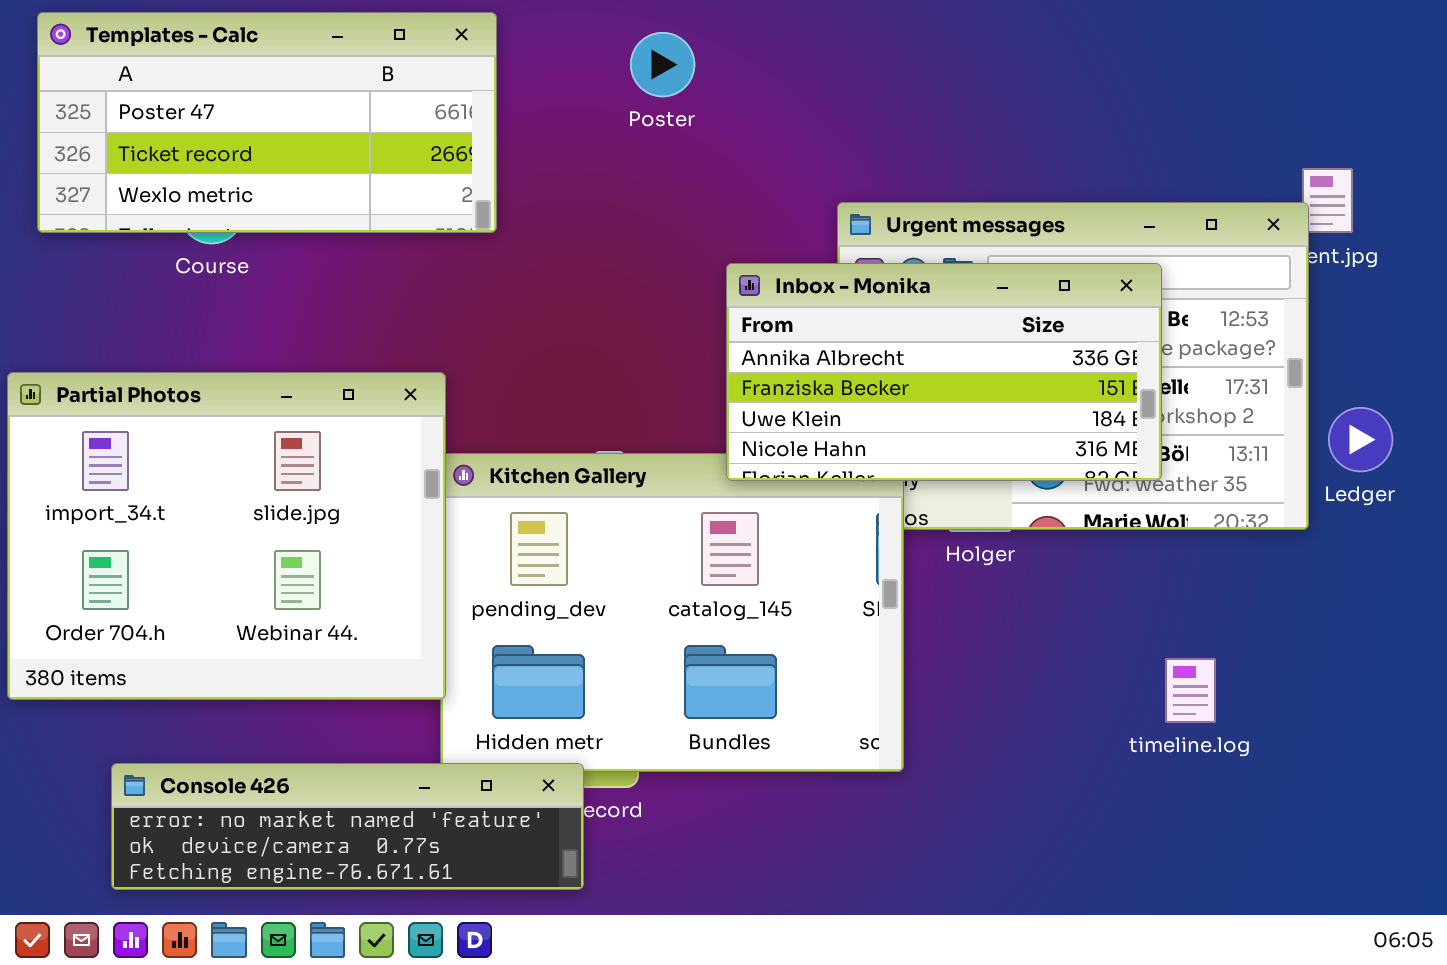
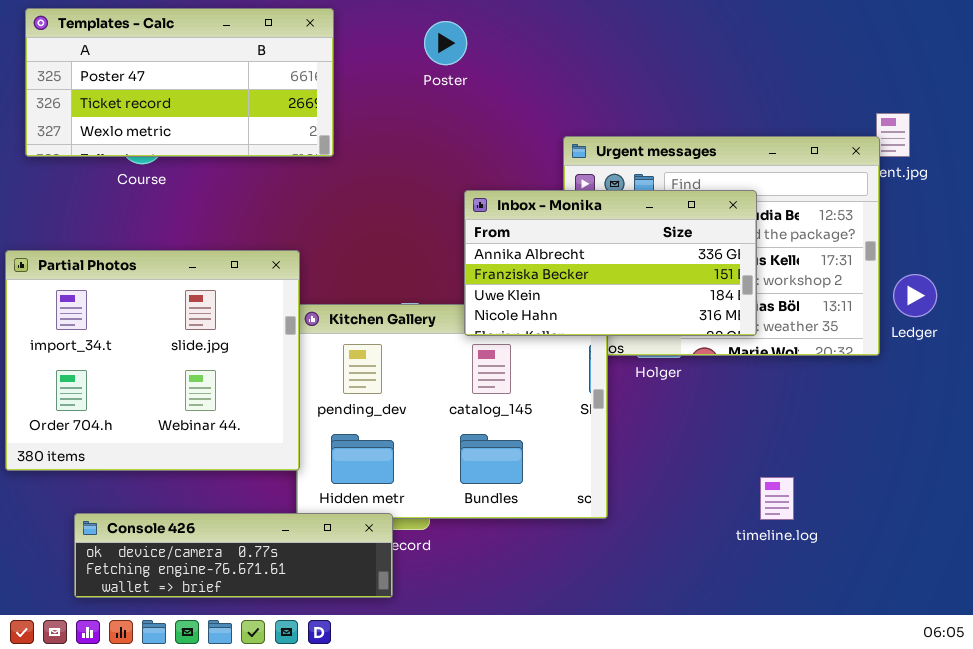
Inbox - Monika: [726,263,1162,481] -> [464,190,757,336], moved
timeline.log: [1165,658,1216,723] -> [760,477,794,520], moved
Console 426: [111,763,584,890] -> [74,513,393,598], scrolled down 1 row

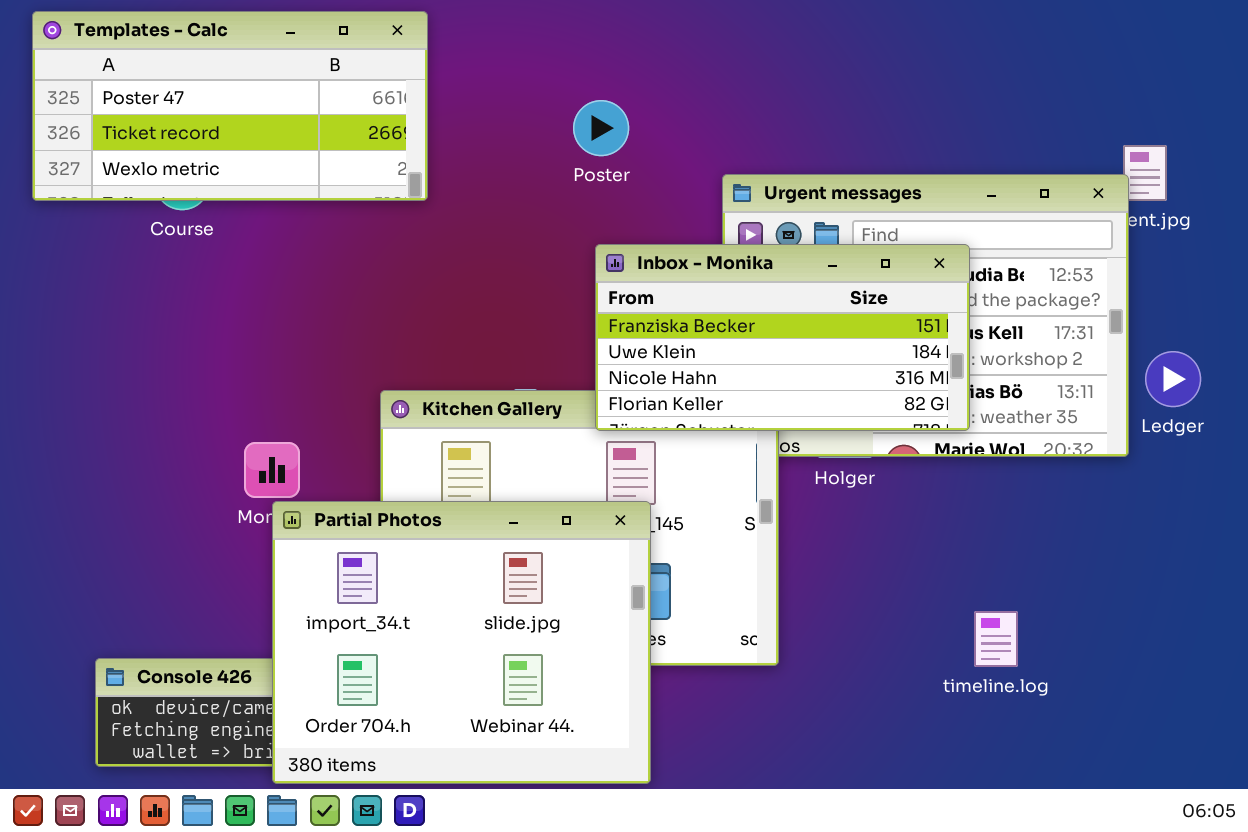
Poster: [424,21,467,65] -> [573,100,629,156], moved
Inbox - Monika: [464,190,757,336] -> [595,244,970,431], scrolled down 1 row
Partial Photos: [5,250,300,471] -> [272,501,651,784], moved

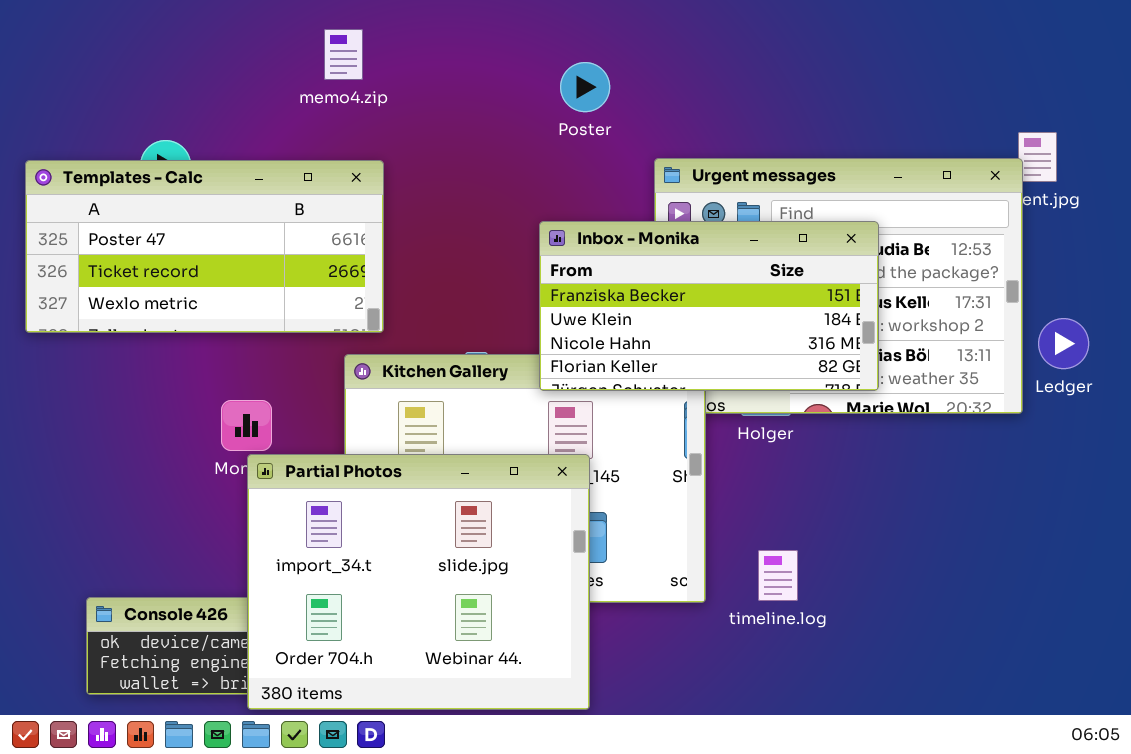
Templates - Calc: [32,11,428,201] -> [25,160,384,333], moved
Poster: [573,100,629,156] -> [560,62,610,112], moved
timeline.log: [974,611,1018,667] -> [758,550,798,601], moved

